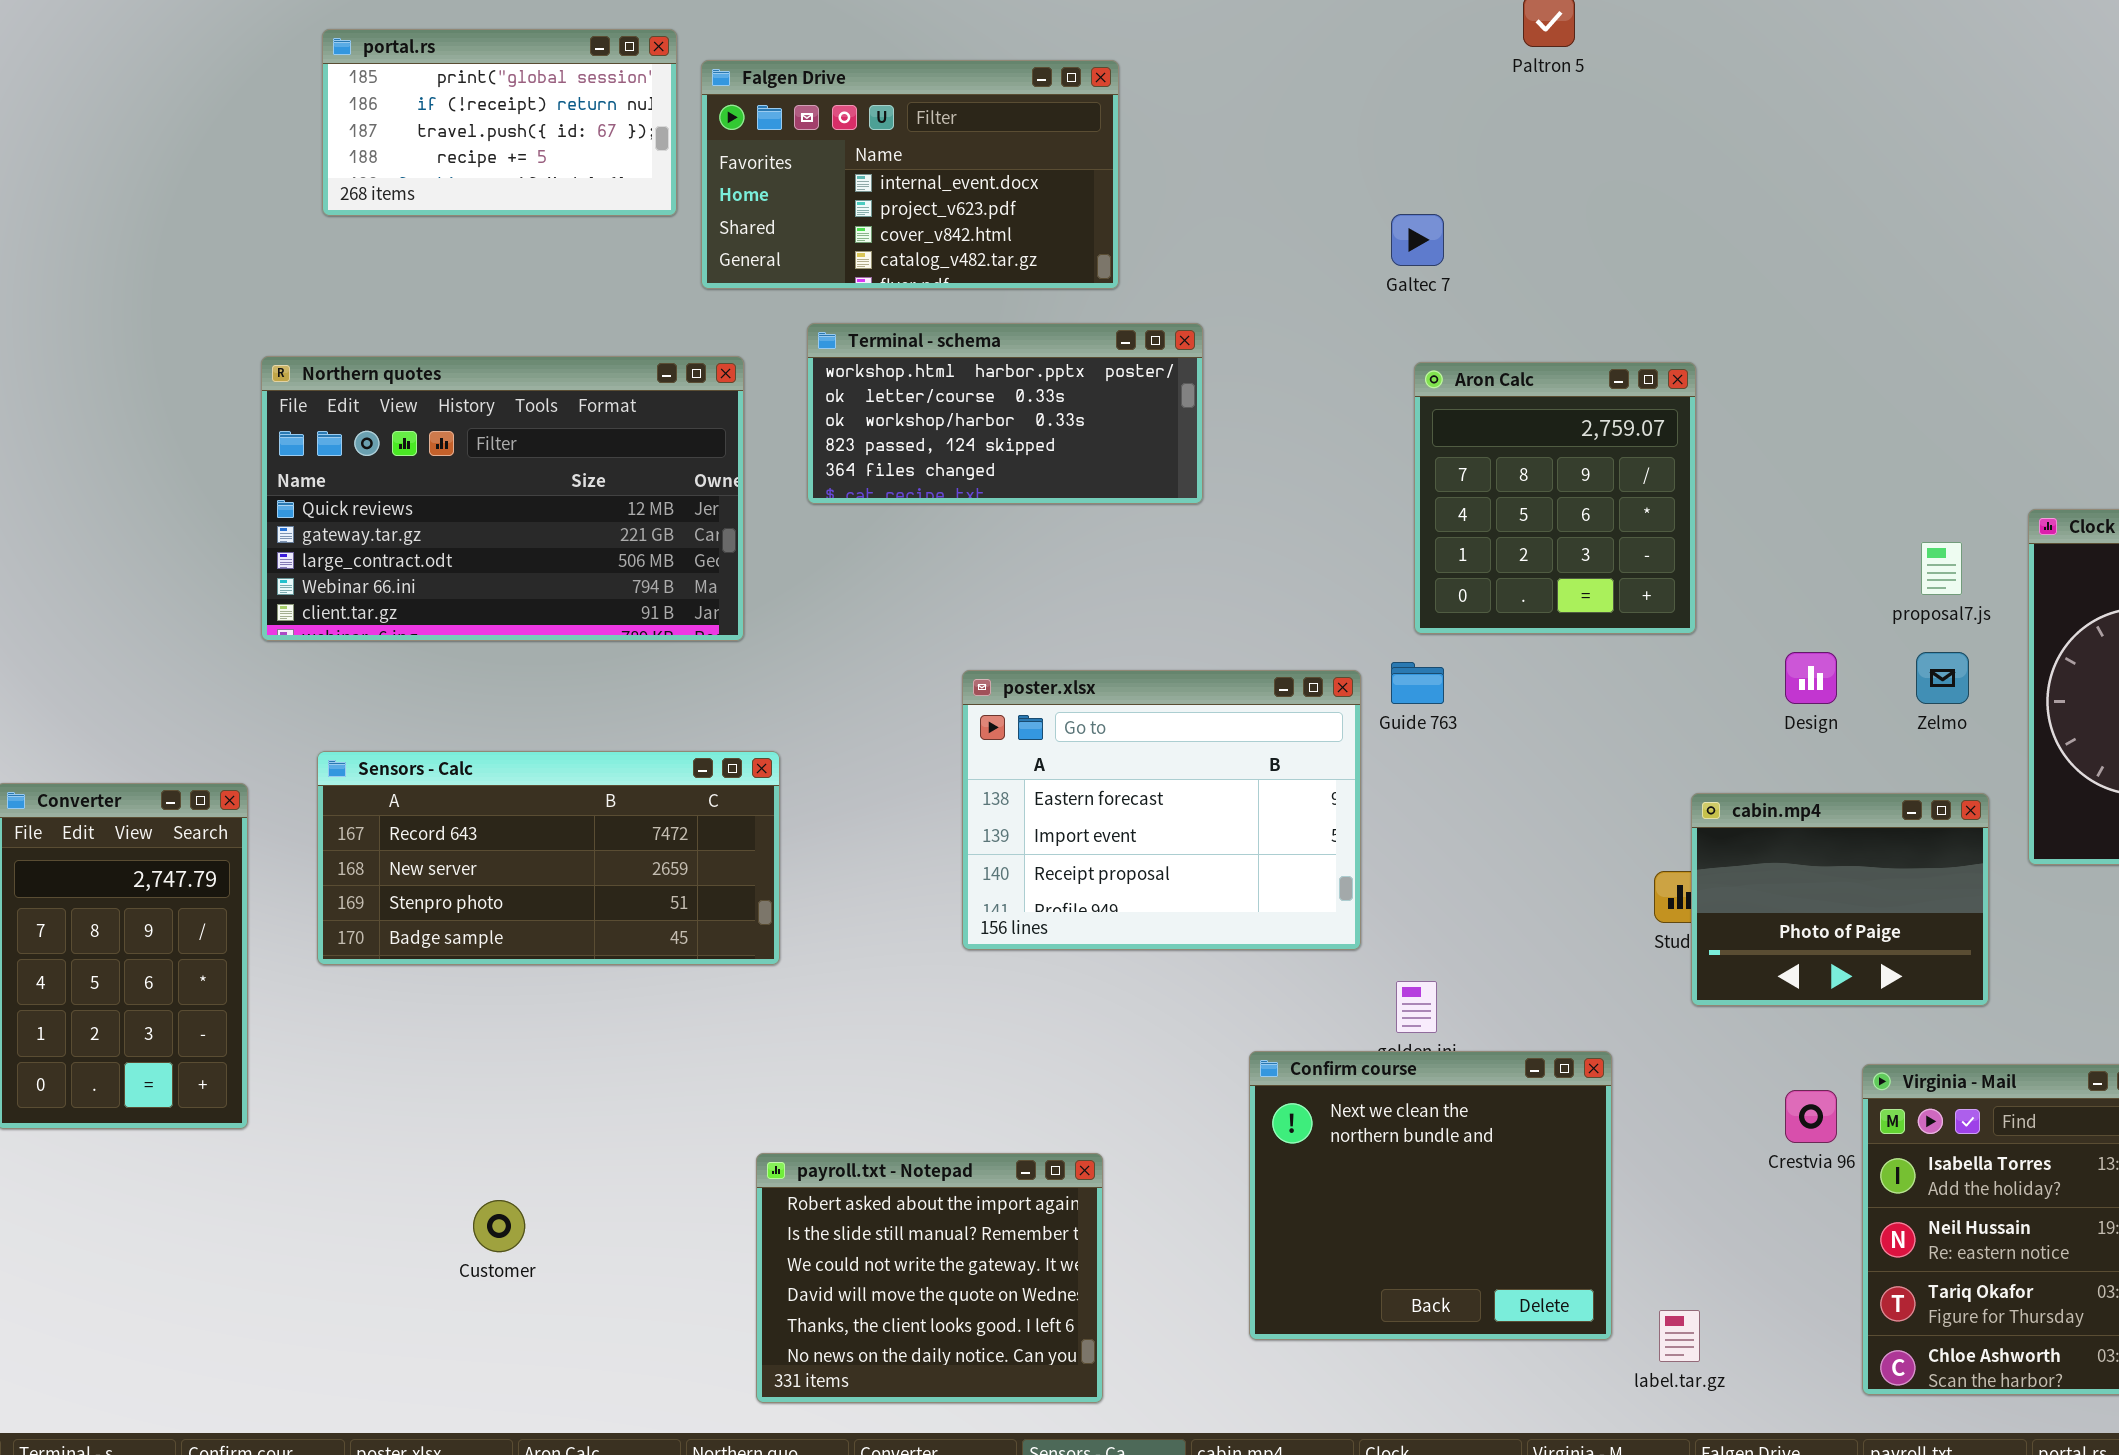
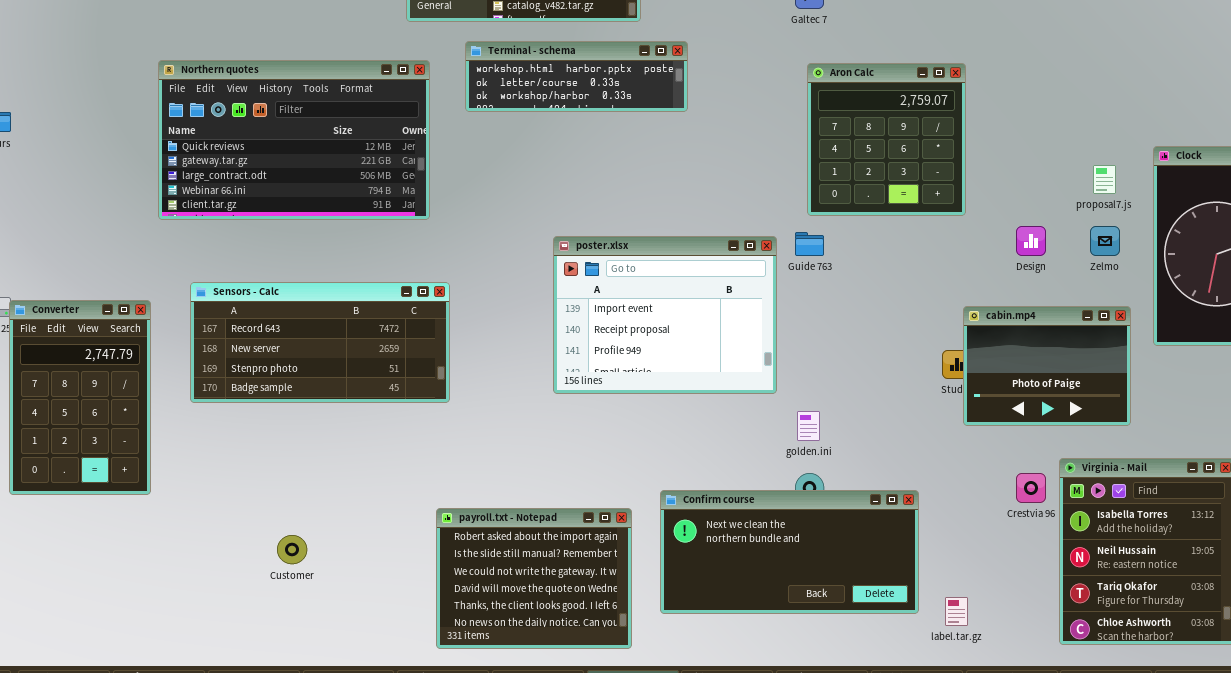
Terminal - schema: [807,323,1203,504] -> [465,41,688,112], resized
poster.xlsx: [962,670,1361,950] -> [553,236,777,394], scrolled down 1 row
Confirm course: [1249,1051,1612,1340] -> [660,490,919,614], resized

